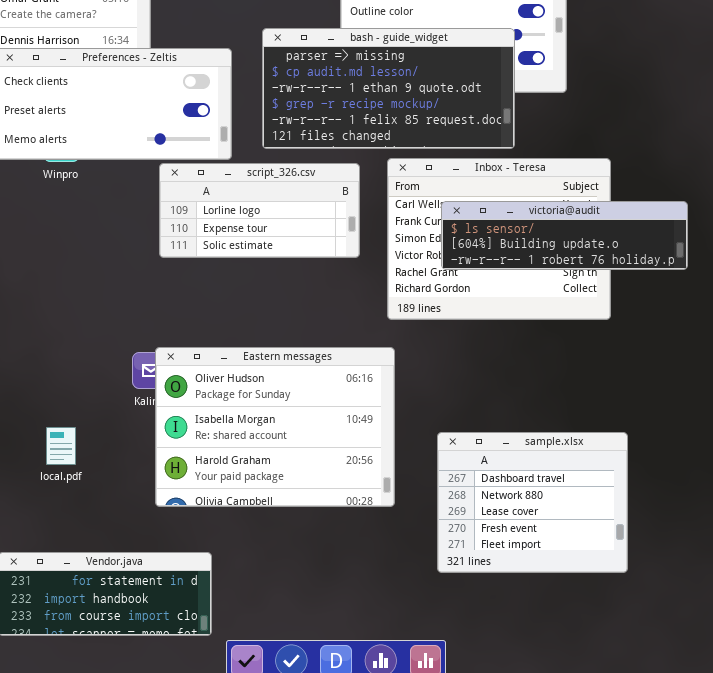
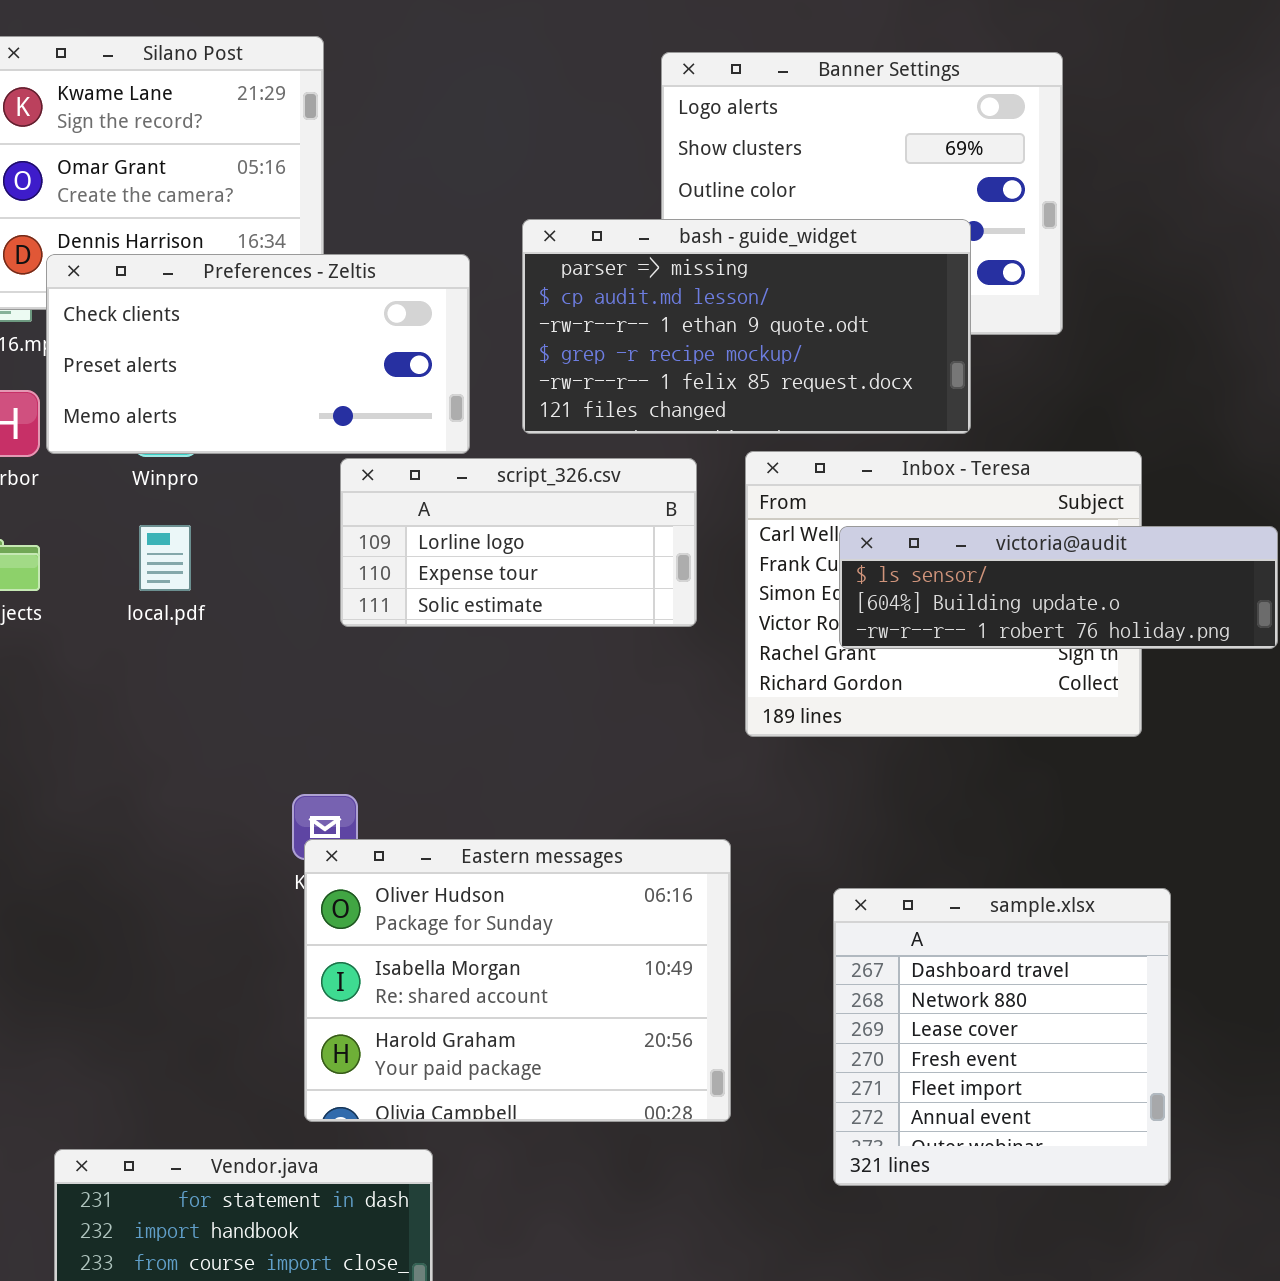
Eastern messages: [155,347,395,507] -> [304,839,731,1122], moved
local.pdf: [46,427,76,465] -> [139,525,191,591], moved
sample.xlsx: [437,432,628,573] -> [833,888,1171,1186], resized

